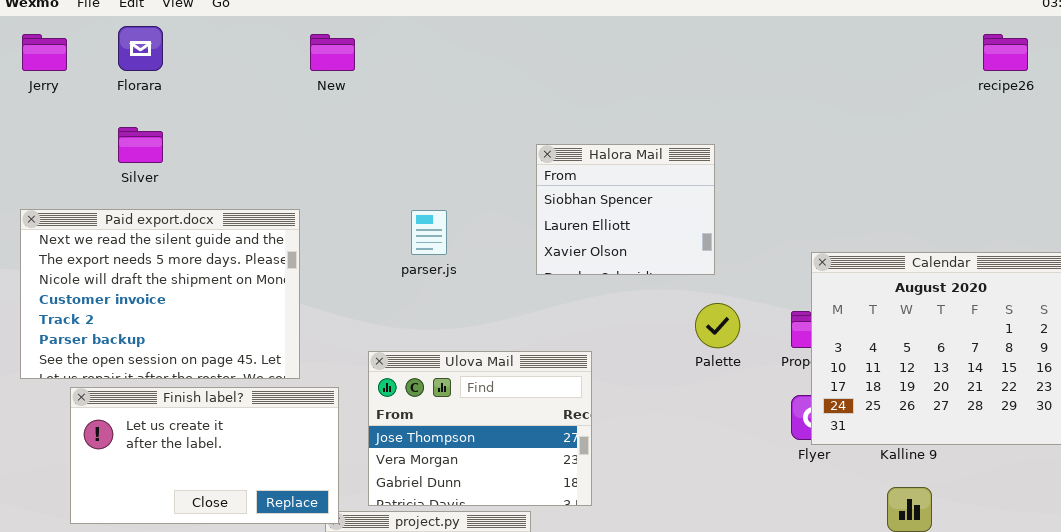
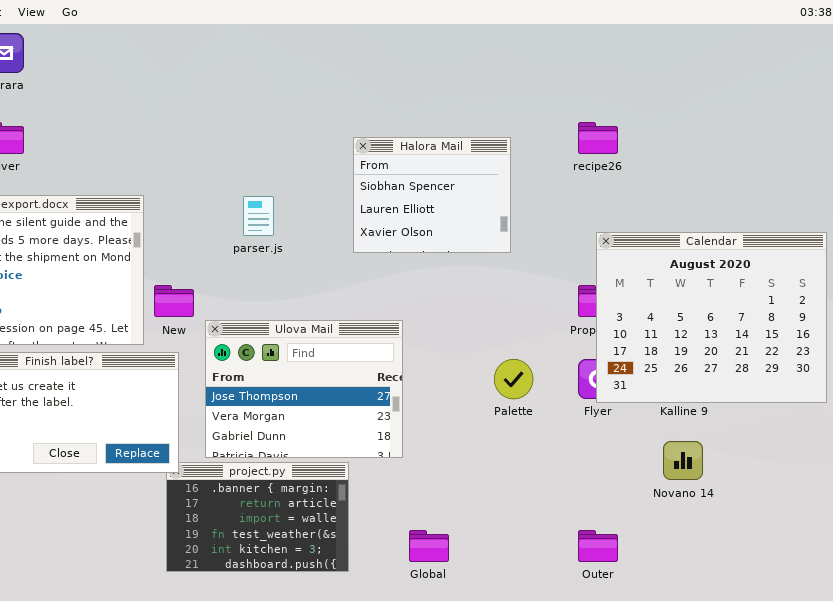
New: [310,34,355,71] -> [154,285,194,317], moved
recipe26: [983,34,1028,71] -> [578,122,618,154], moved
Palette: [695,303,740,348] -> [494,359,533,399], moved

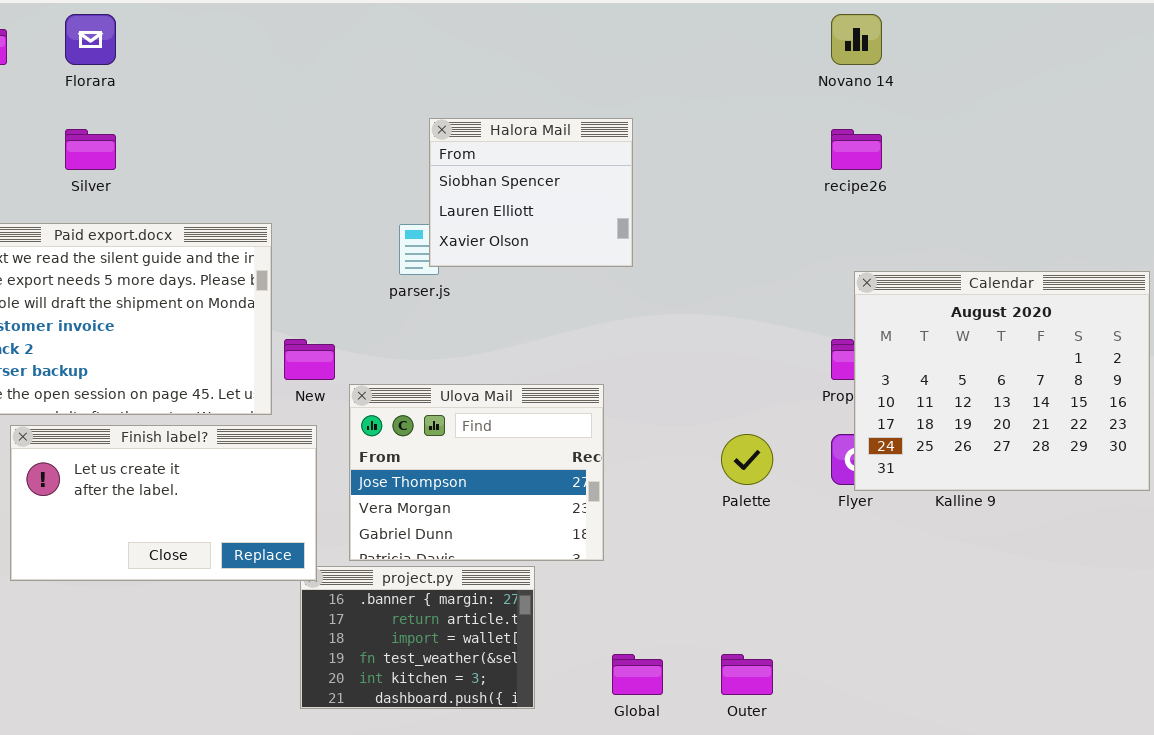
Halora Mail: [353,137,511,253] -> [429,118,633,267], moved
Novano 14: [663,441,703,480] -> [831,14,882,65], moved
Outer: [578,530,618,562] -> [721,654,773,695], moved

